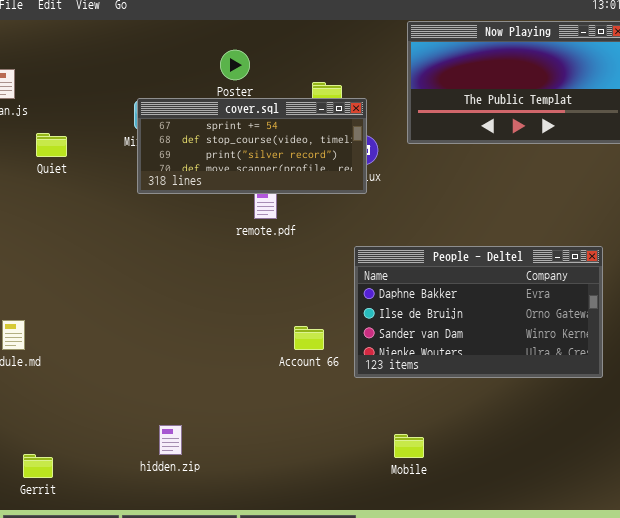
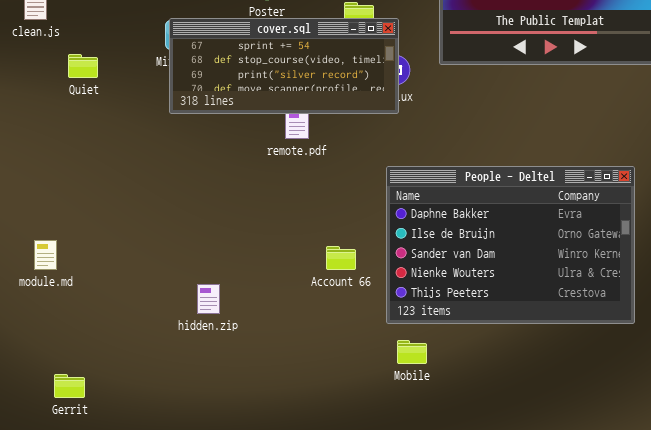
People - Deltel: [354,246,603,378] -> [386,166,635,324], resized
hidden.zip: [159,425,182,455] -> [197,284,220,314], moved
Mobile: [394,434,424,458] -> [397,340,427,364], moved

